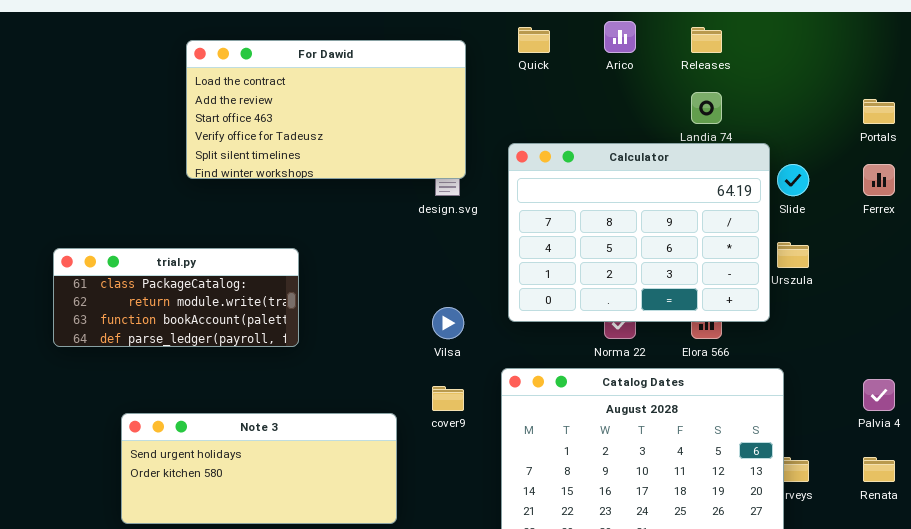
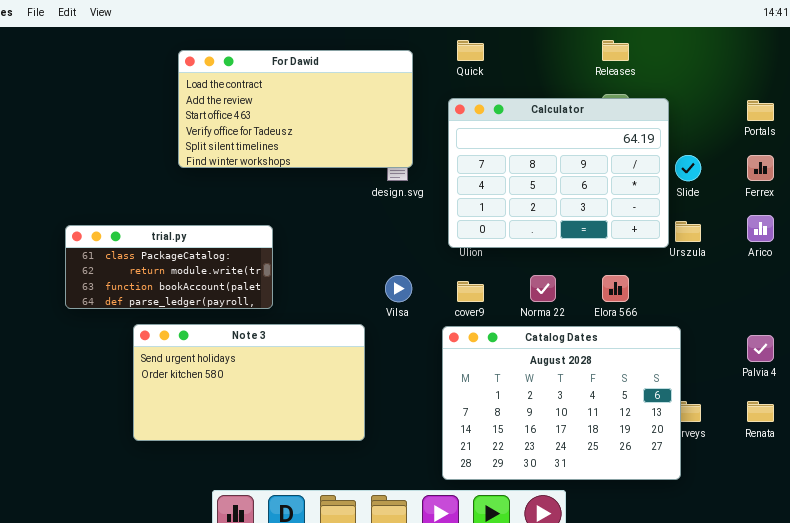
Arico: [604,21,636,53] -> [747,215,774,242], moved
Calculator: [508,143,770,322] -> [448,98,669,248], moved
cover9: [432,386,464,411] -> [457,281,484,302], moved
Note 3: [121,413,397,524] -> [133,324,365,441], moved, resized

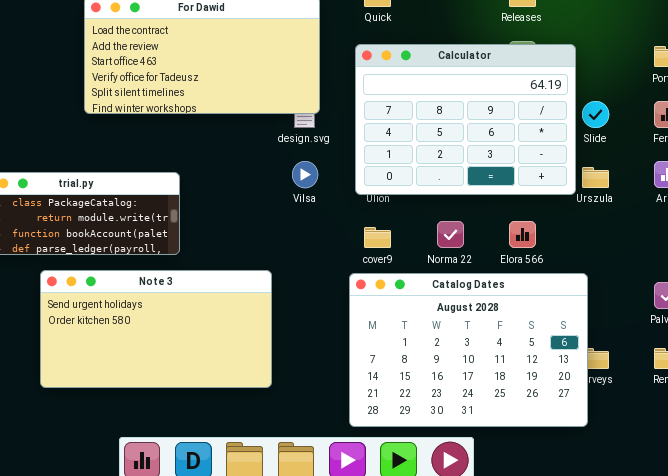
Vilsa: [385,275,412,302] -> [292,161,318,188], moved

